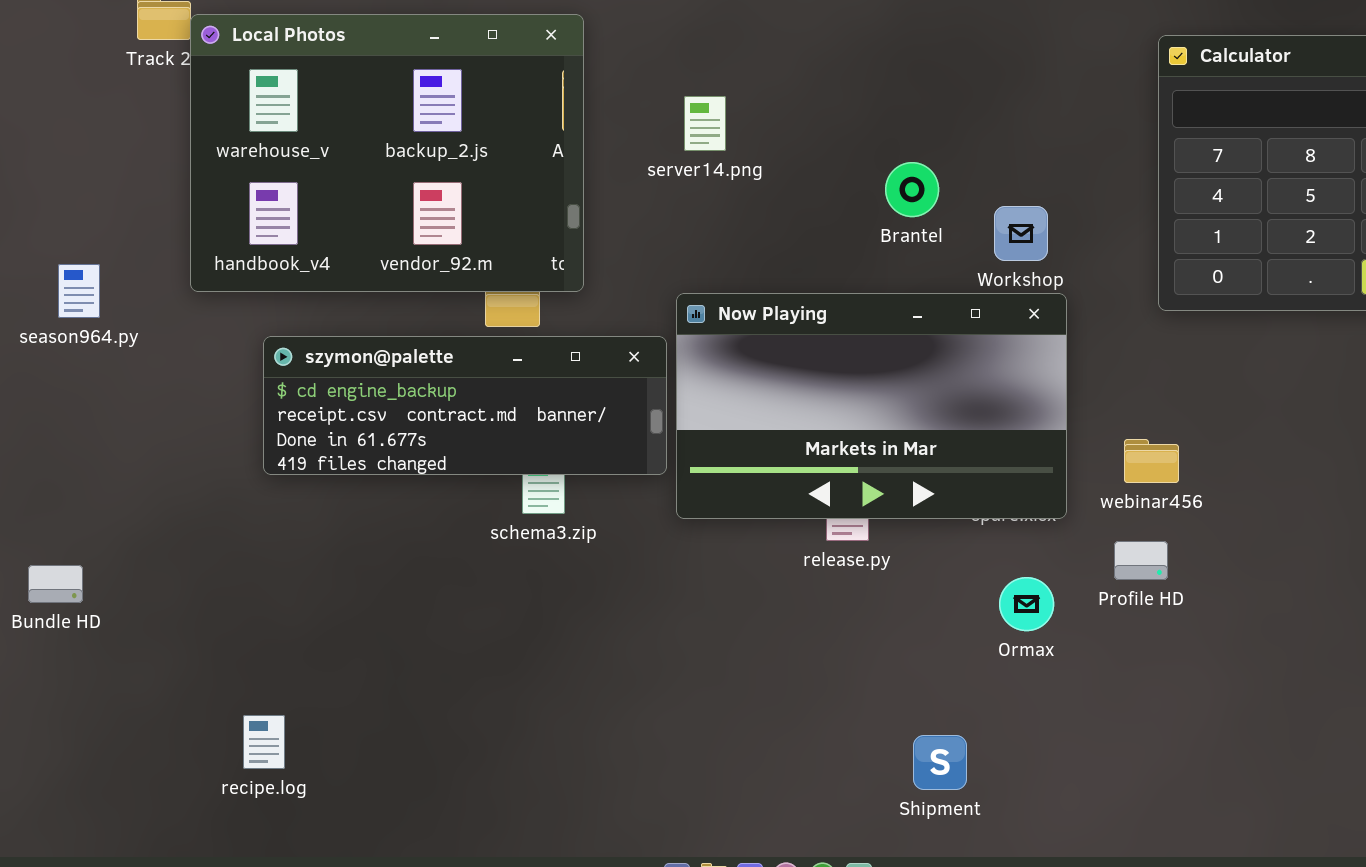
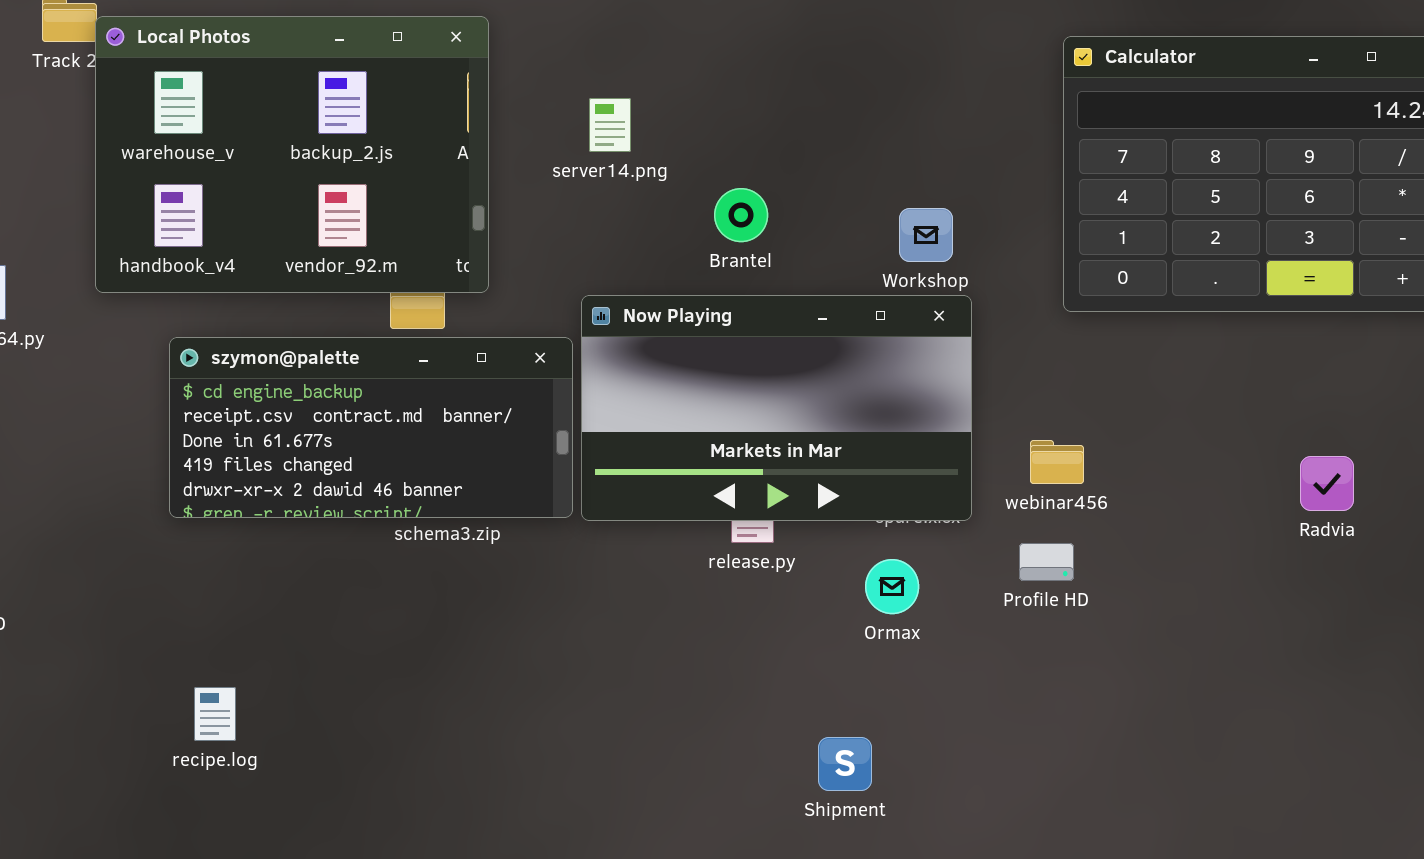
Brantel: [885,162,939,217] -> [714,188,768,242], moved
szymon@palette: [263,336,667,475] -> [169,337,573,518], resized
Ormax: [999,577,1054,631] -> [865,559,919,614], moved
recipe.log: [243,715,285,769] -> [194,687,236,741], moved

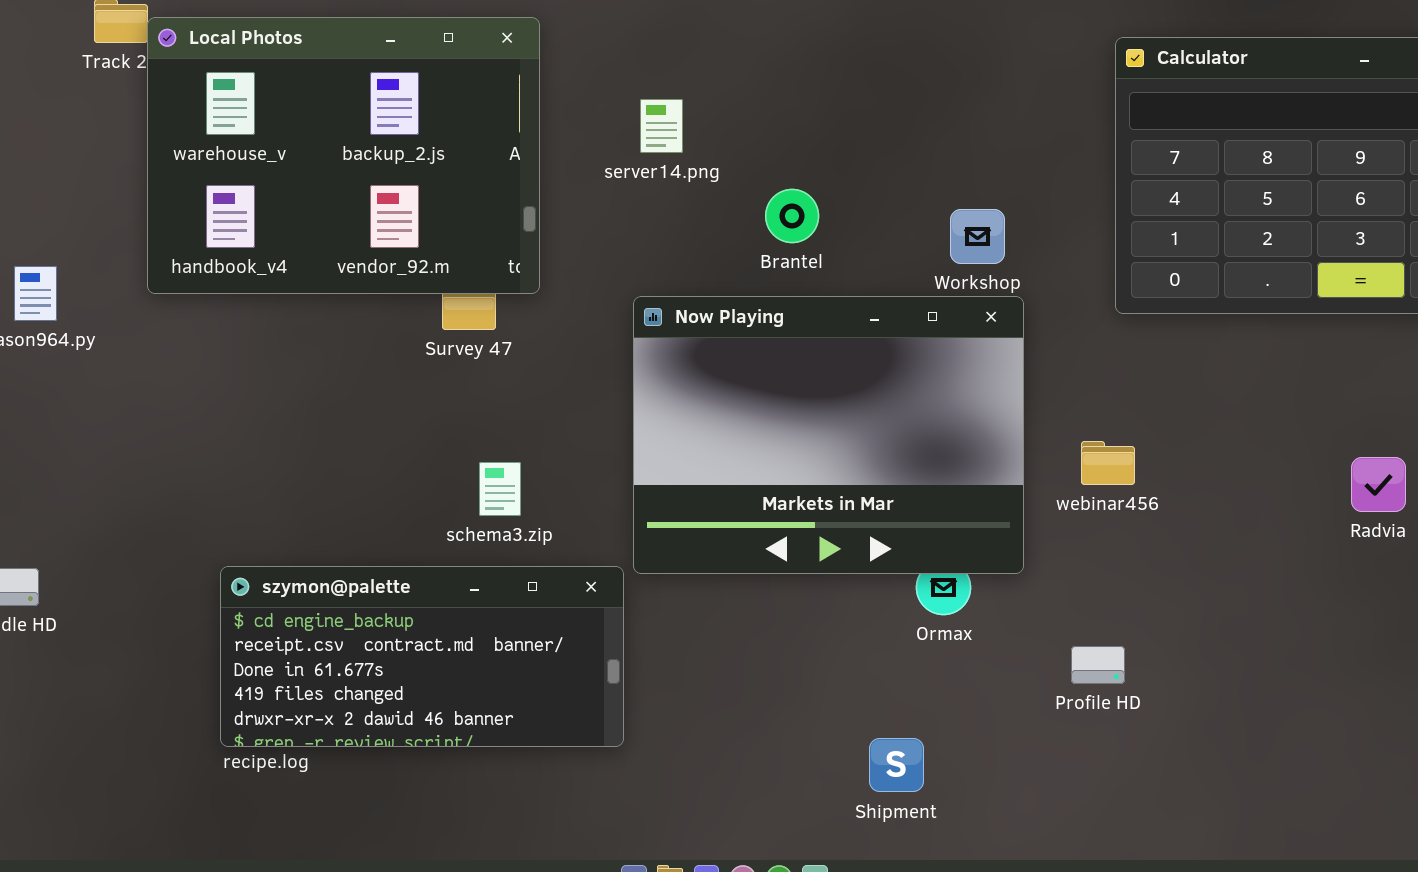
Now Playing: [581,295,972,521] -> [633,296,1024,574], resized
szymon@palette: [169,337,573,518] -> [220,566,624,747], moved
Profile HD: [1019,543,1074,581] -> [1071,646,1125,684], moved

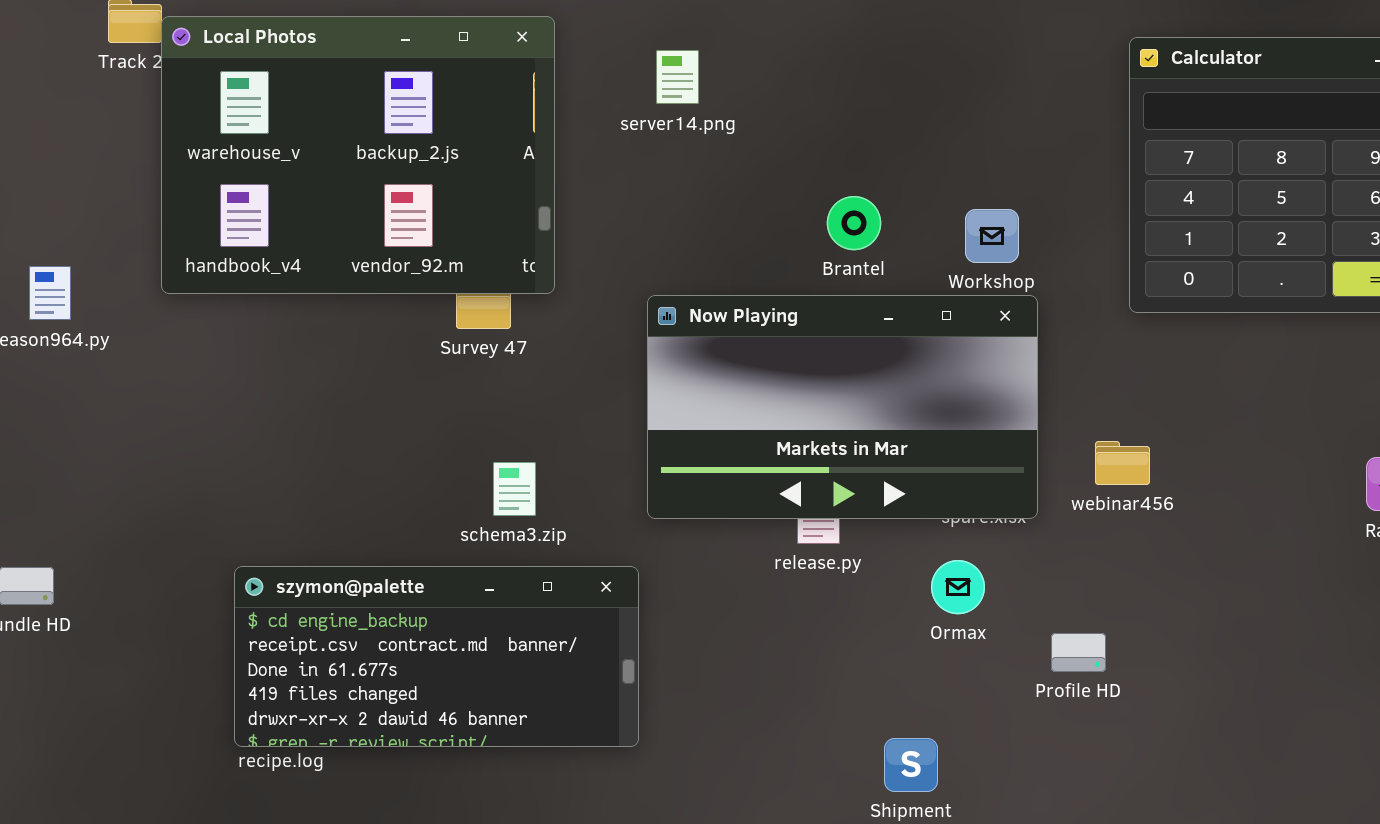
server14.png: [640,99,683,153] -> [656,50,699,104], moved
Brantel: [765,189,819,243] -> [827,196,881,250], moved
Now Playing: [633,296,1024,574] -> [647,295,1038,519], resized
Profile HD: [1071,646,1125,684] -> [1051,633,1106,672], moved

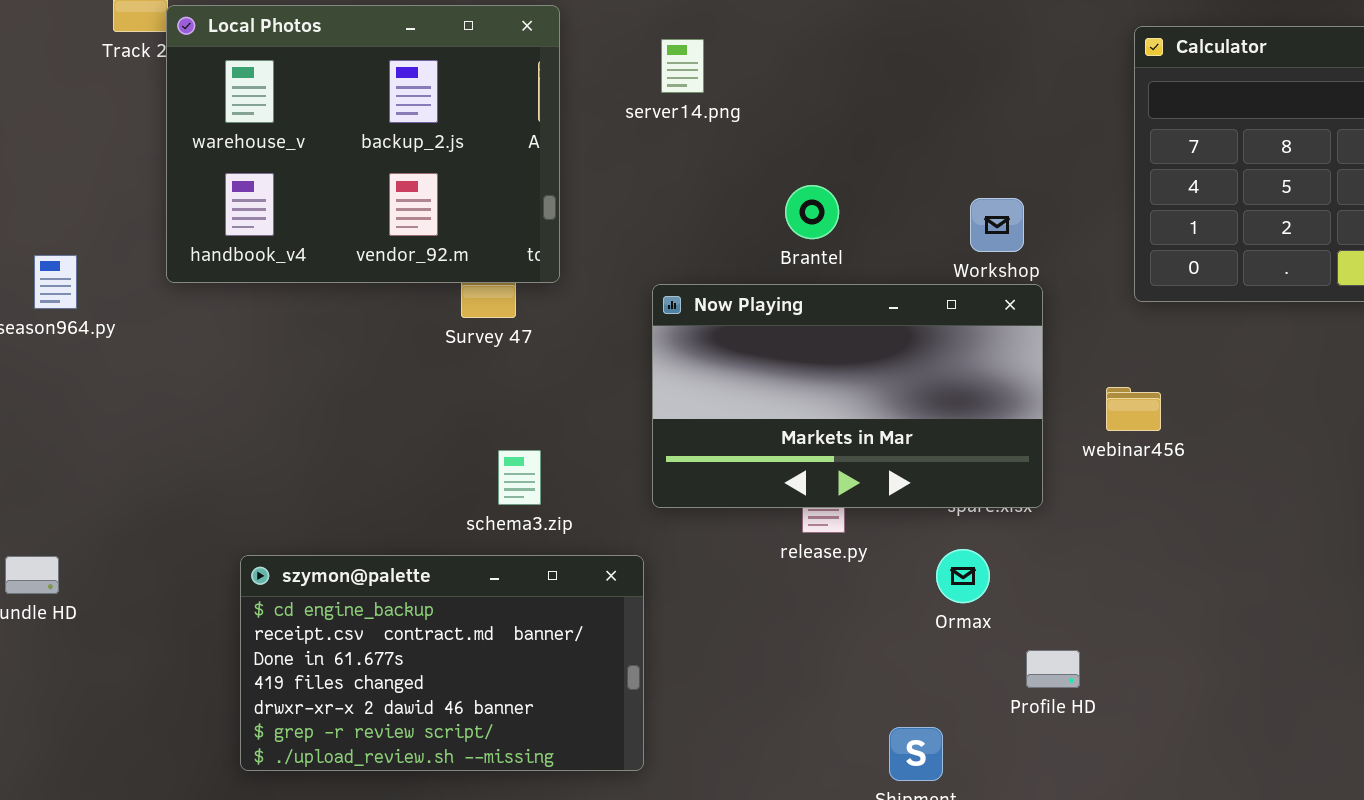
Brantel: [827,196,881,250] -> [785,185,839,239], moved
webinar456: [1095,441,1150,485] -> [1106,387,1161,431], moved
szymon@palette: [234,566,639,747] -> [240,555,644,771], resized
Profile HD: [1051,633,1106,672] -> [1026,650,1080,688], moved

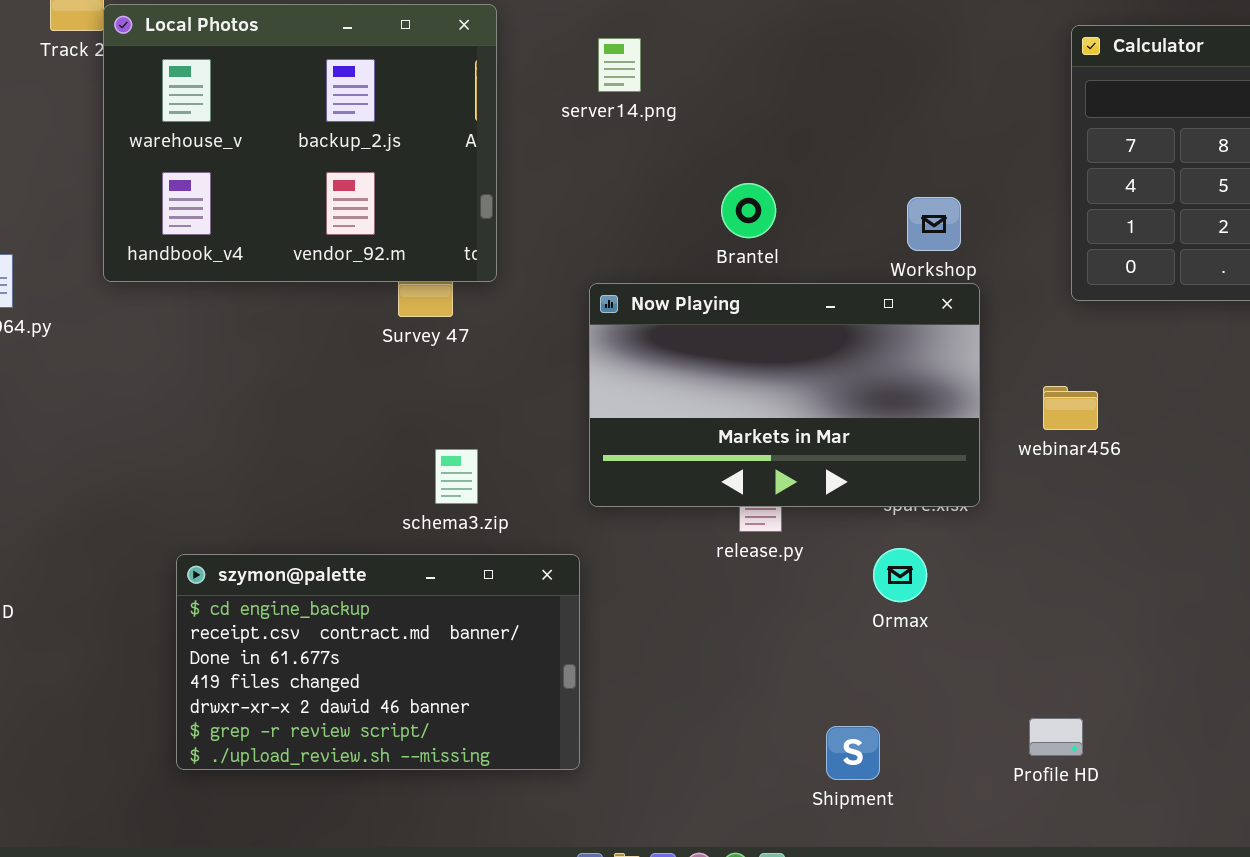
Profile HD: [1026,650,1080,688] -> [1029,718,1083,756], moved

